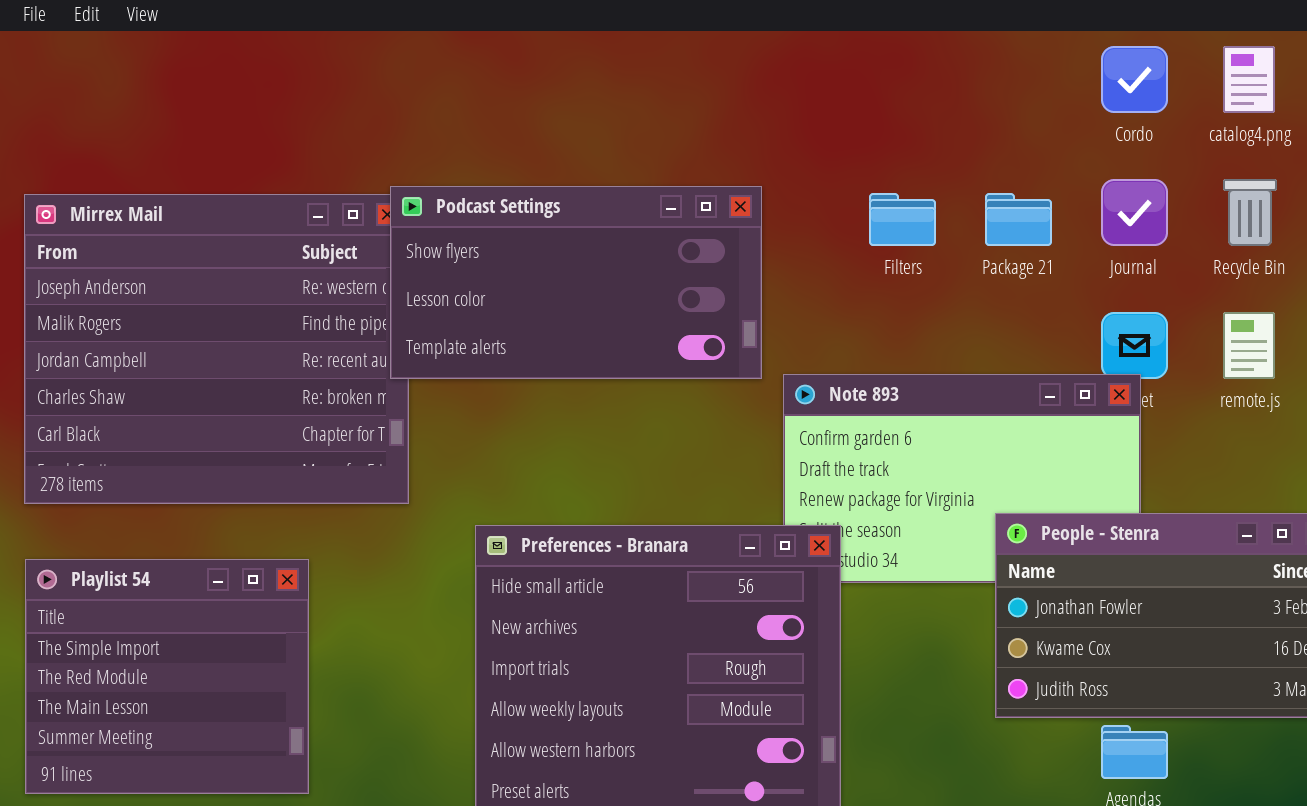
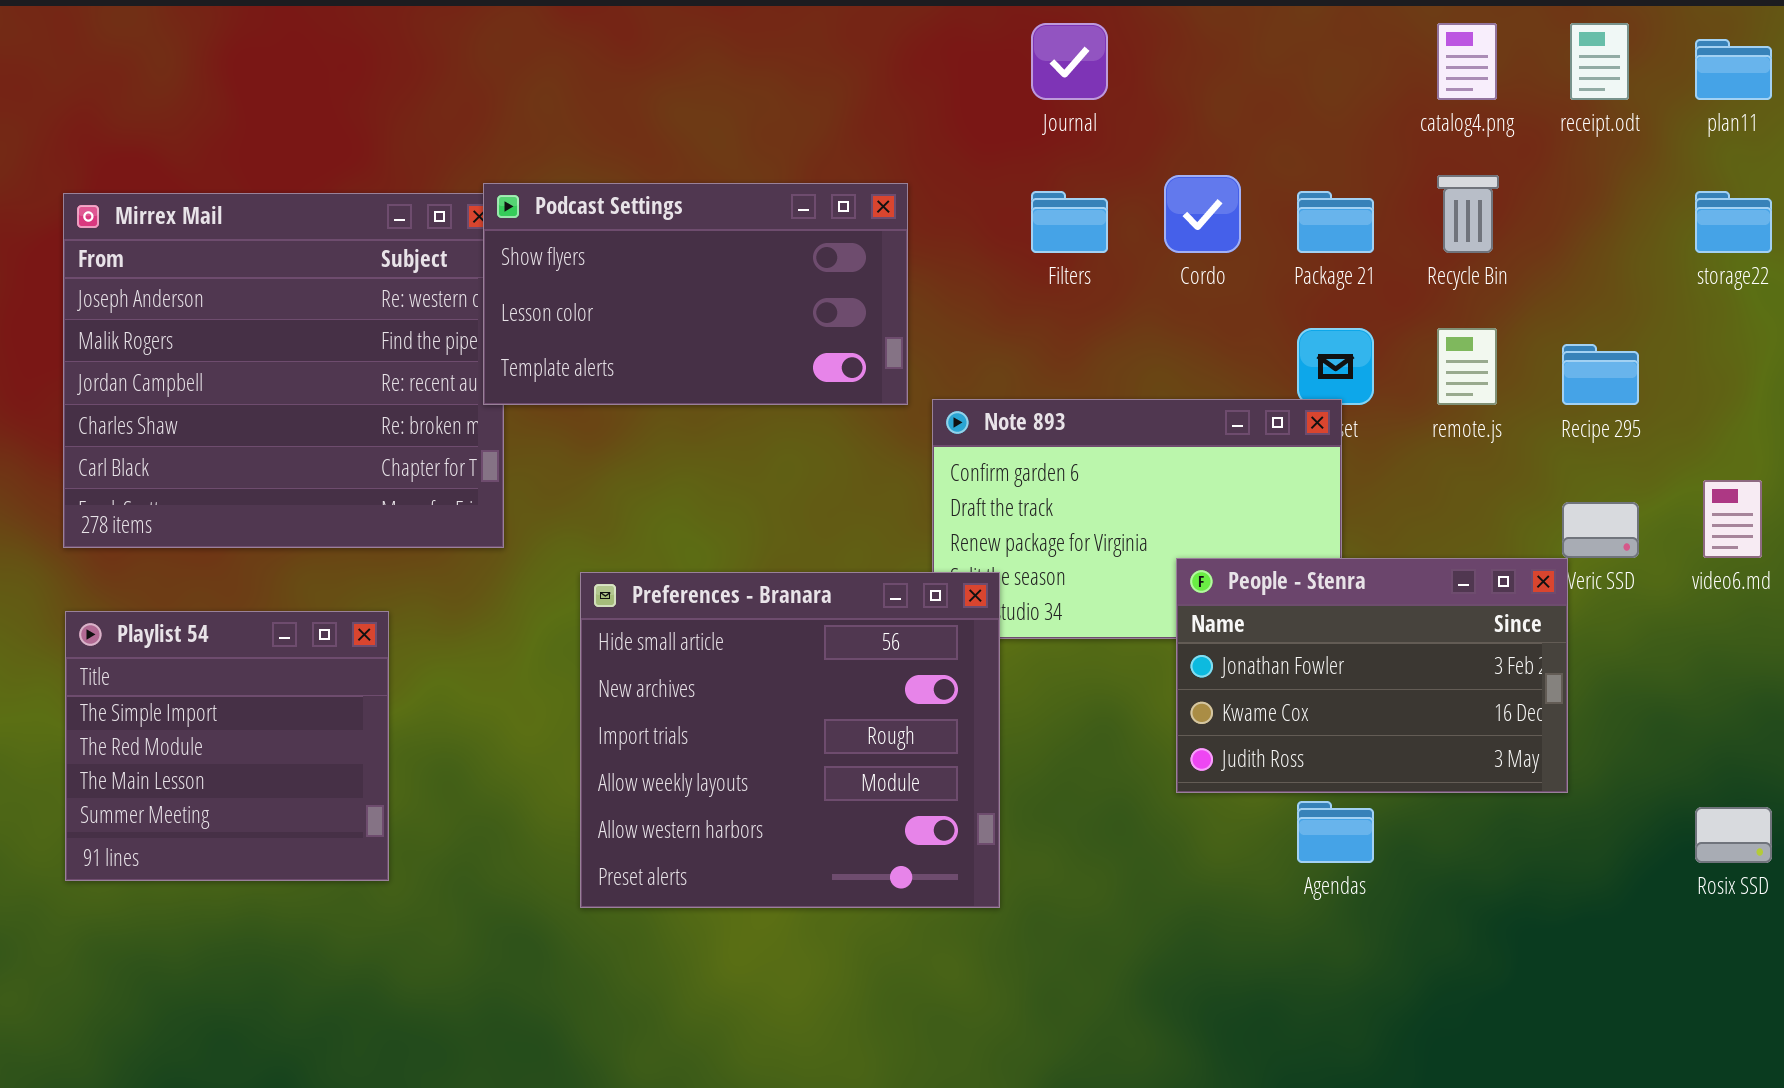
Cordo: [1101,46,1168,113] -> [1164,175,1241,253], moved
Journal: [1101,179,1168,246] -> [1031,23,1108,100], moved
Package 21: [985,193,1052,246] -> [1297,191,1374,253], moved

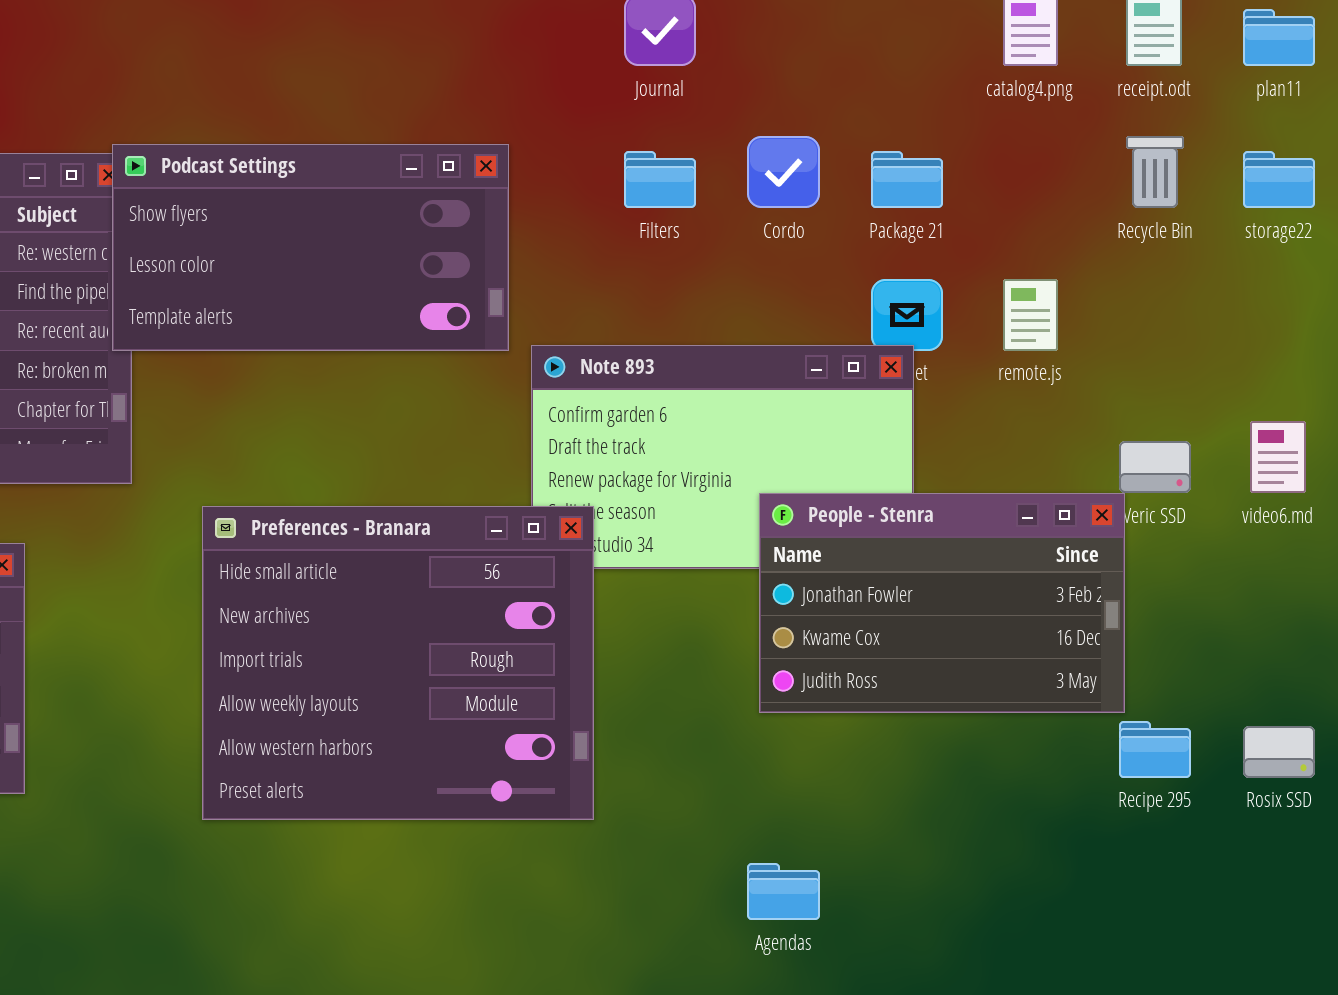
Recycle Bin: [1437,175,1499,253] -> [1126,136,1184,208], moved
Recipe 295: [1562,344,1639,405] -> [1119,721,1191,778], moved
Agendas: [1297,801,1374,863] -> [747,863,820,920], moved

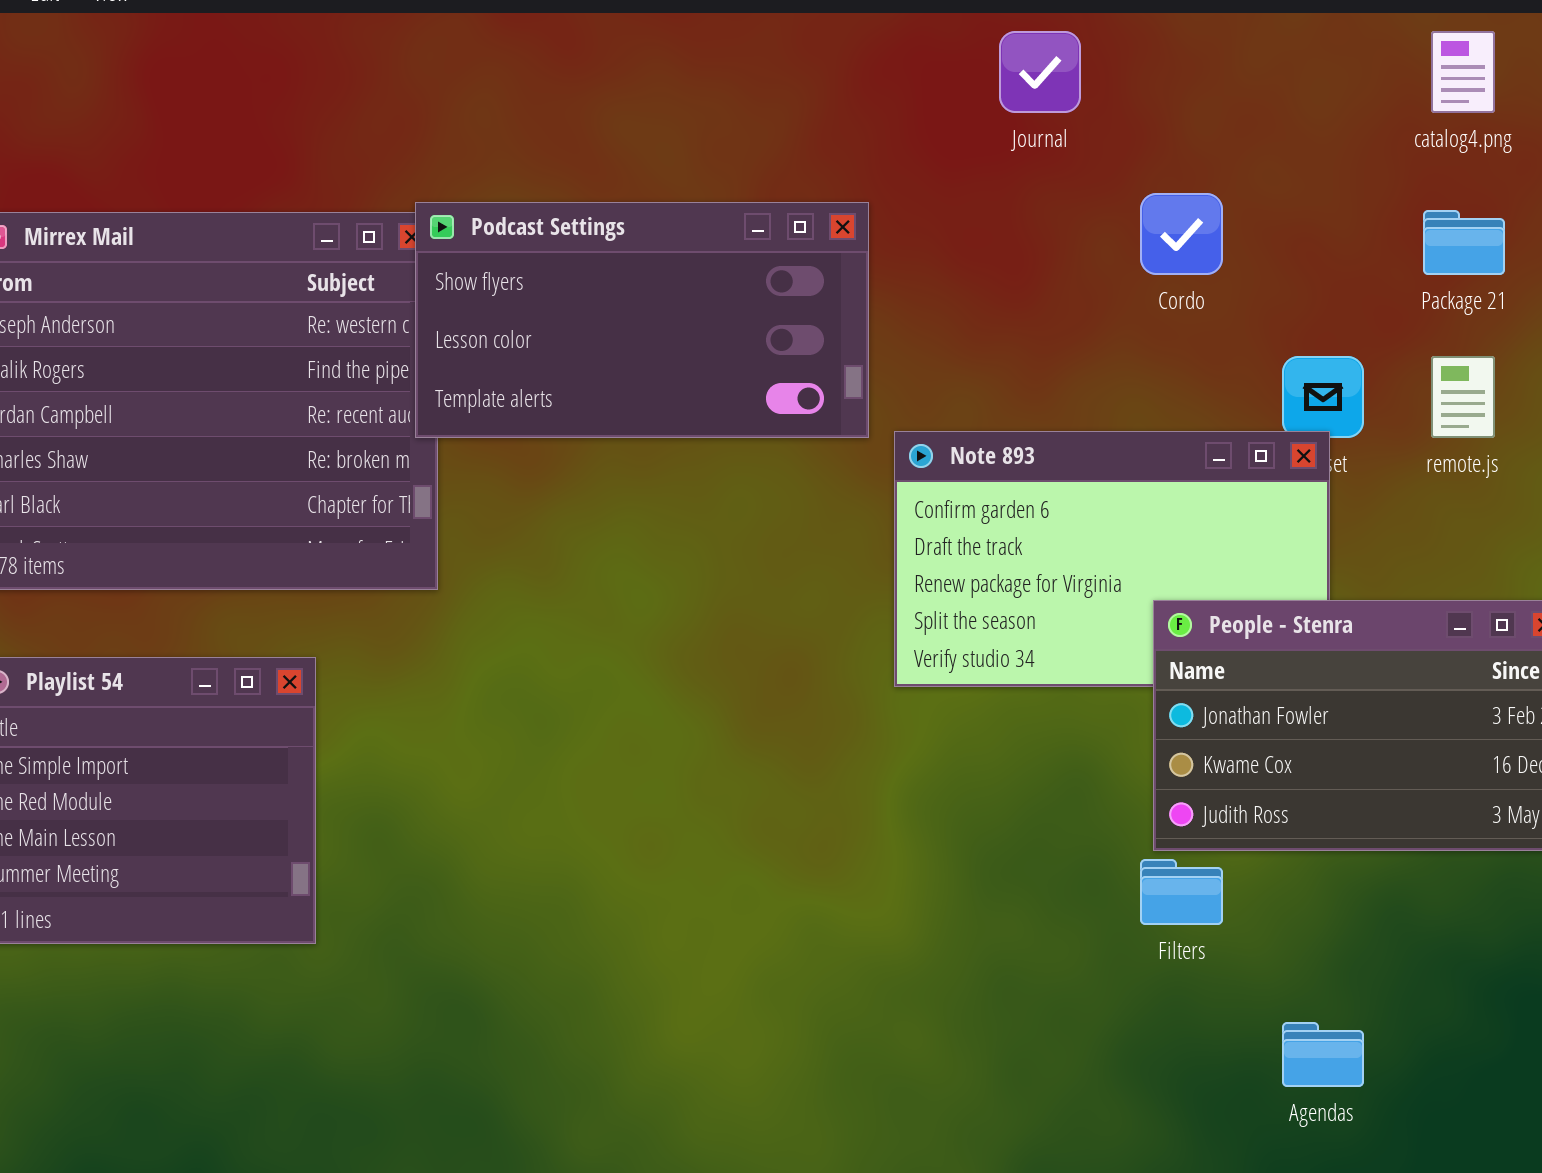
Filters: [624,151,696,208] -> [1140,859,1223,925], moved
Package 21: [871,151,943,208] -> [1423,210,1505,275], moved
Preferences - Branara: [202,506,594,820] -> none, closed
Agendas: [747,863,820,920] -> [1282,1022,1364,1087], moved

